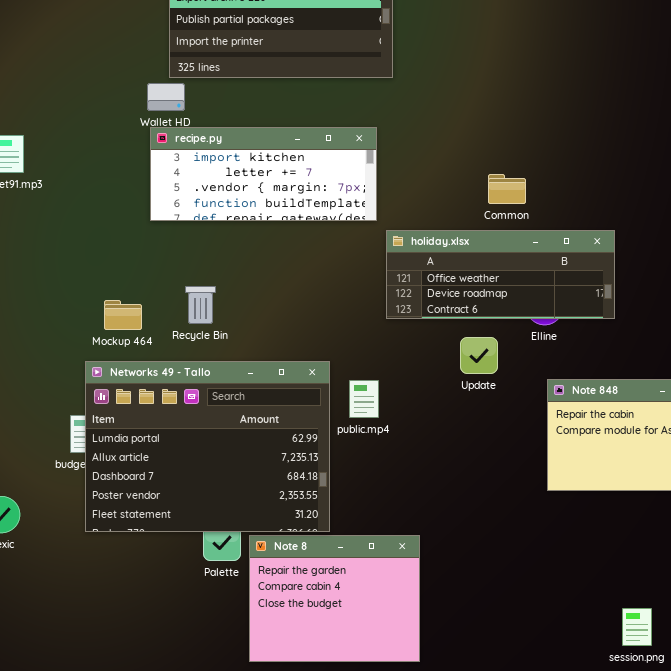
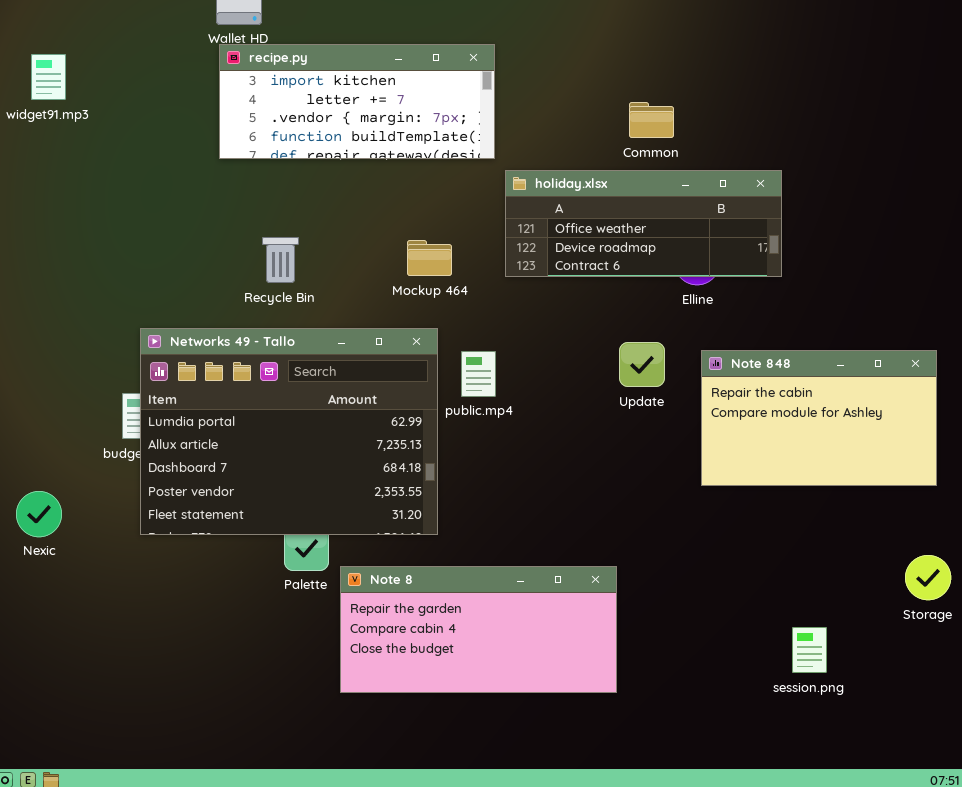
Mockup 464: [104,300,142,330] -> [407,240,452,276], moved
Update: [460,337,498,374] -> [619,342,665,387], moved
Note 8: [249,535,420,662] -> [340,566,617,693], resized

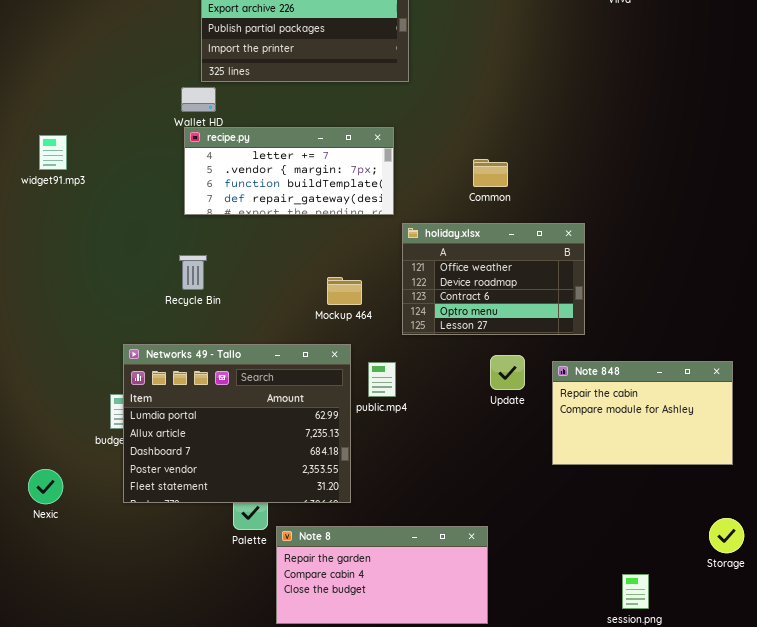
recipe.py: [219,44,495,159] -> [184,127,394,215], scrolled down 1 row
Common: [629,102,674,138] -> [473,159,508,187], moved
holiday.xlsx: [505,170,782,277] -> [402,223,585,335], resized
Recycle Bin: [262,237,299,283] -> [179,255,207,290], moved

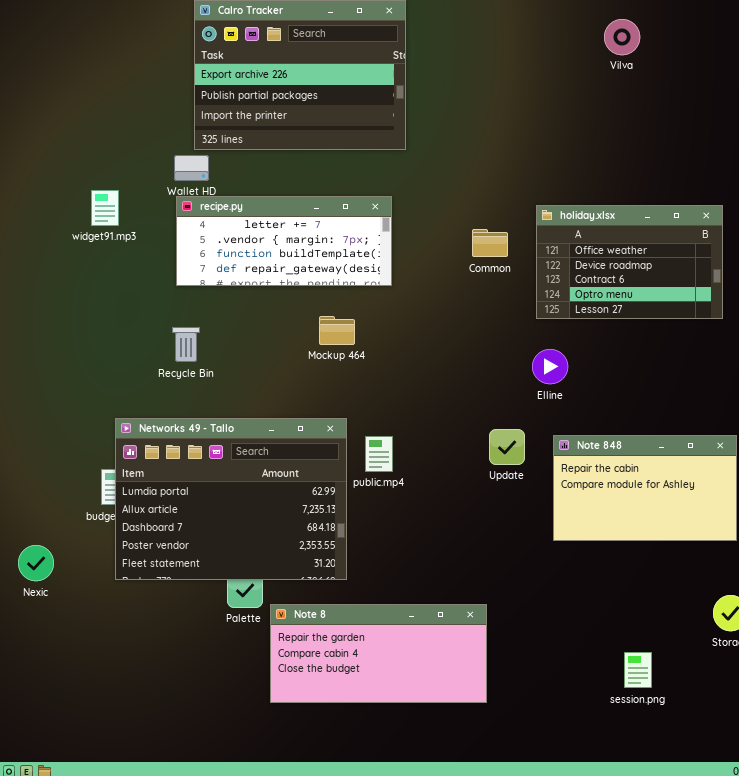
widget91.mp3: [39,135,67,170] -> [91,190,119,226], moved
holiday.xlsx: [402,223,585,335] -> [536,205,723,319], moved
Mockup 464: [327,277,362,305] -> [319,316,355,345], moved

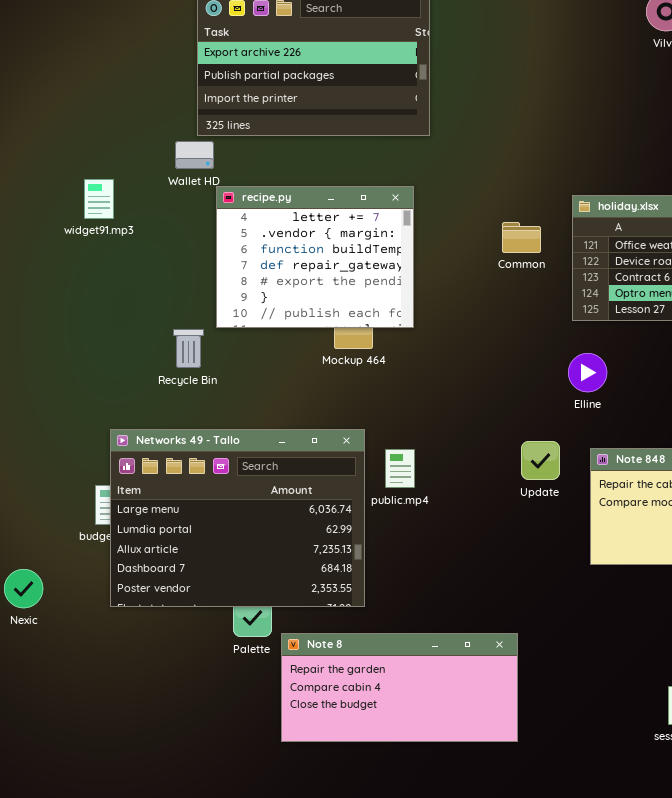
recipe.py: [176,196,392,286] -> [216,186,414,328], resized
Networks 49 - Tallo: [115,418,347,580] -> [110,429,365,607], scrolled up 1 row

